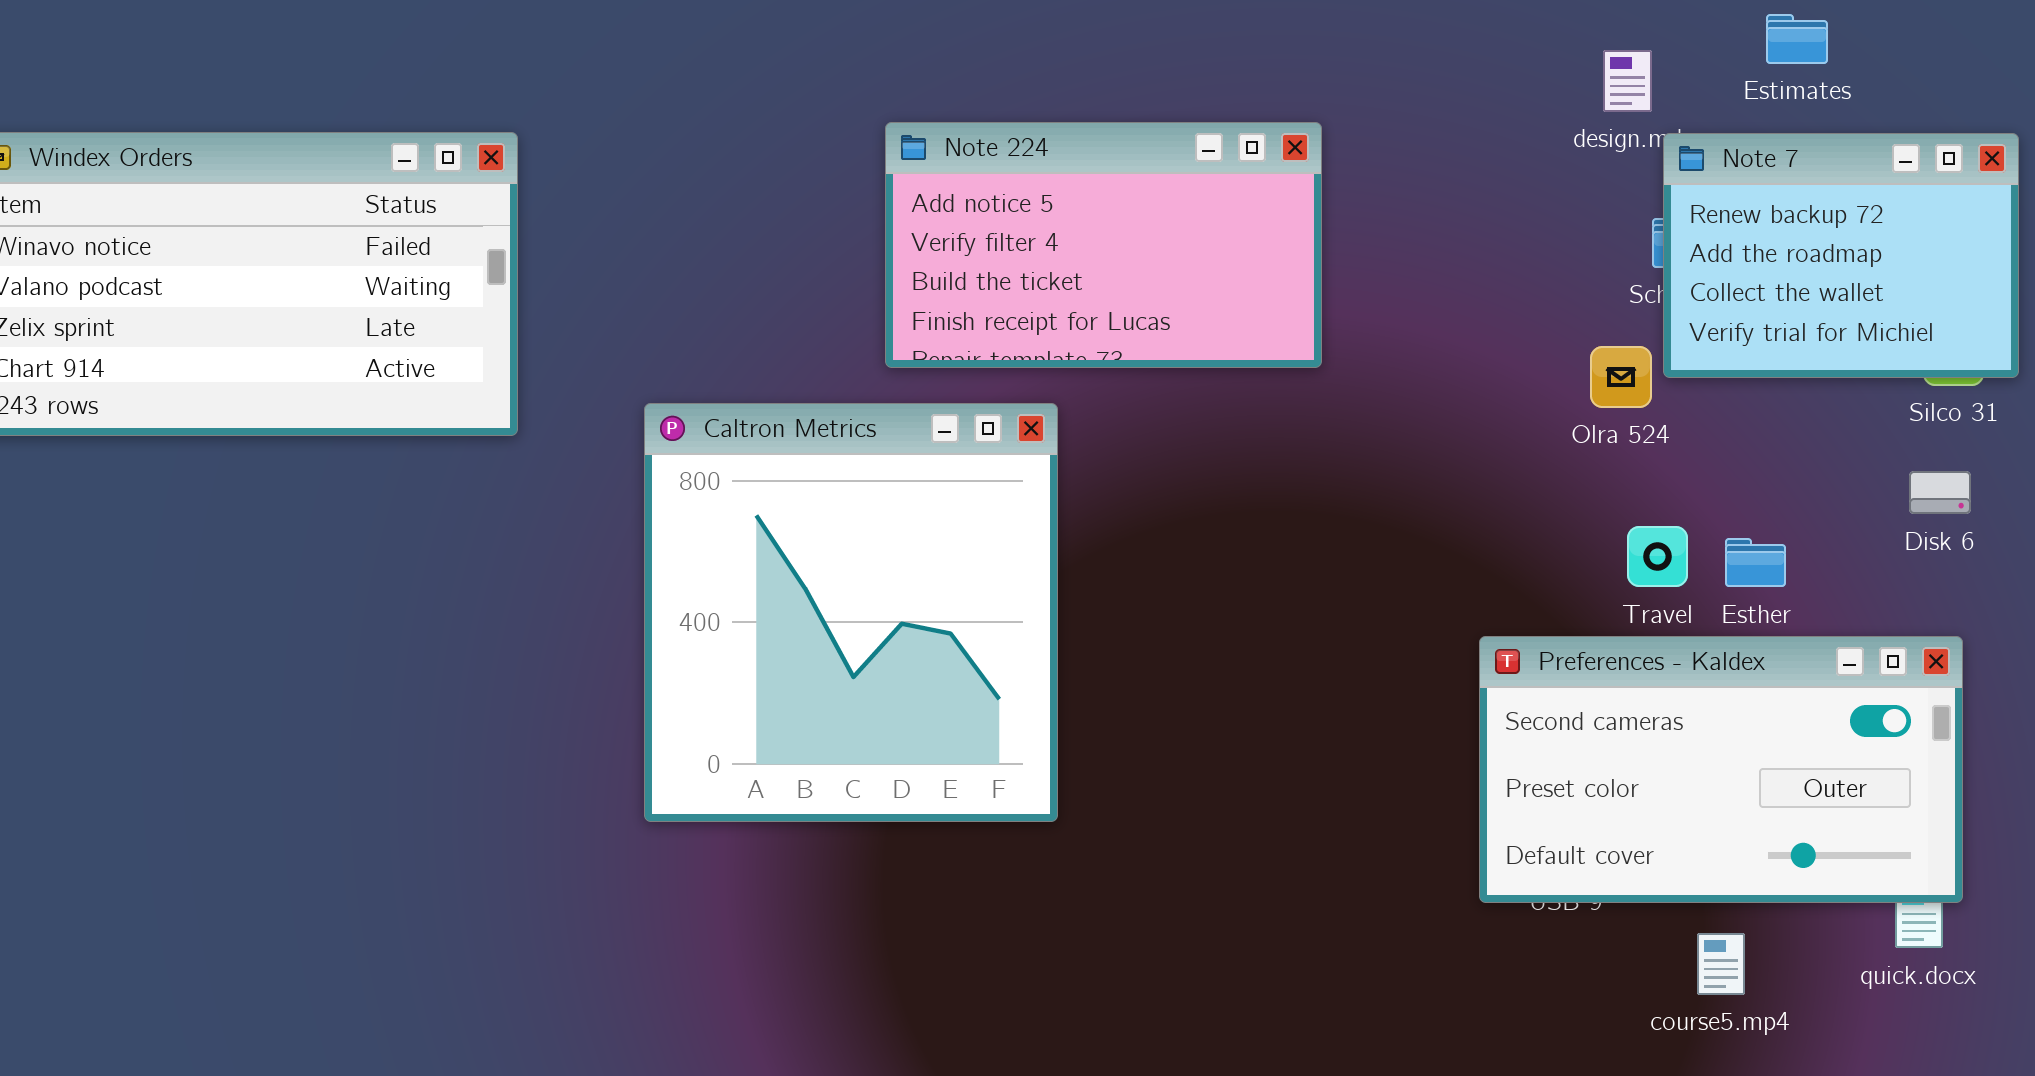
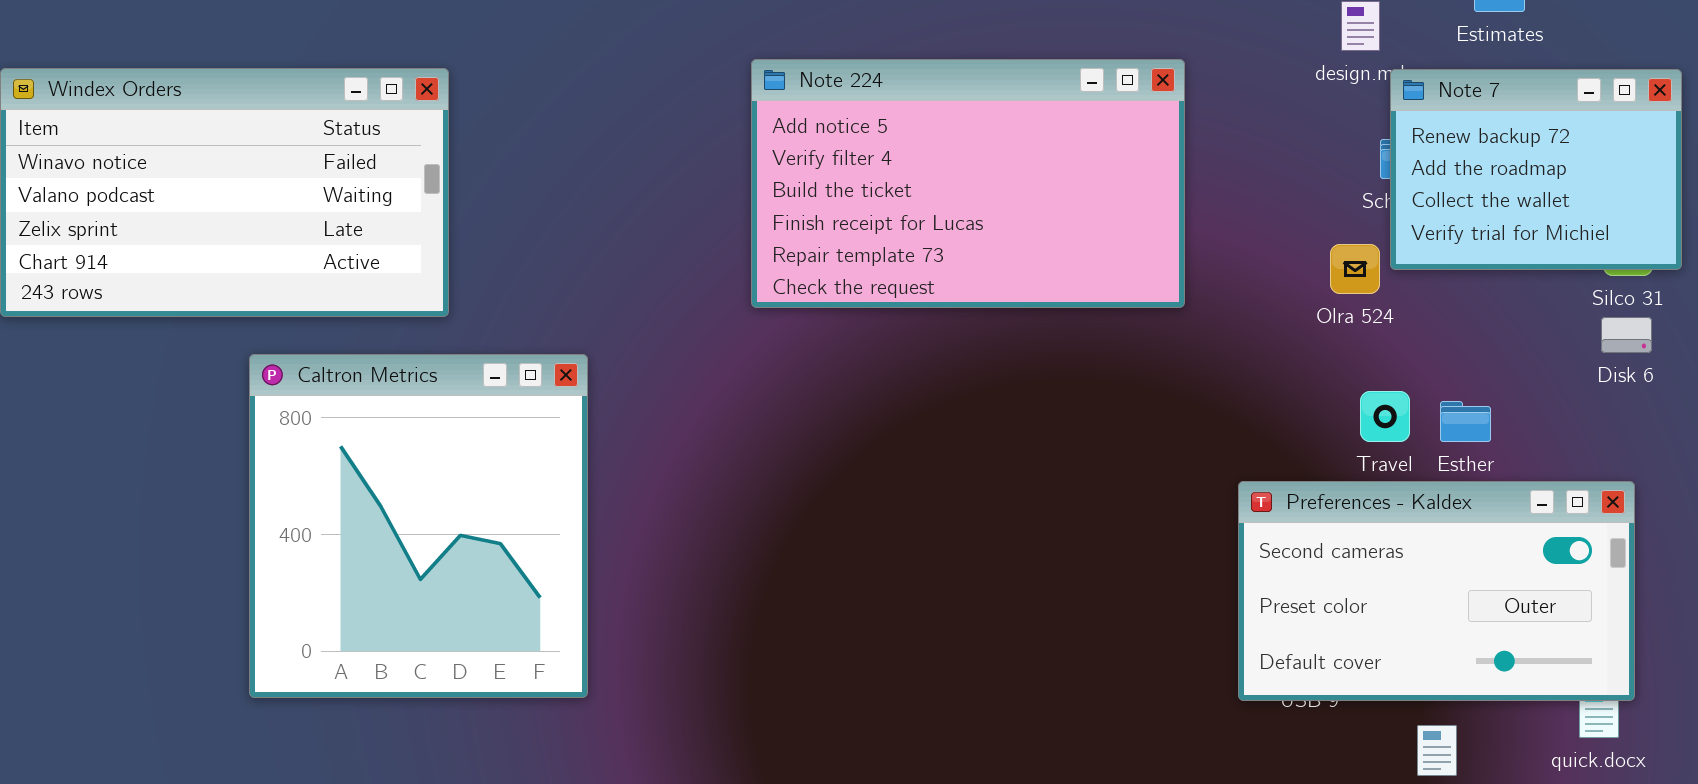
Note 224: [885,122,1322,368] -> [751,59,1185,308], resized
Caltron Metrics: [644,403,1058,822] -> [249,354,588,698], moved
Disk 6: [1909,471,1971,514] -> [1601,317,1652,353], moved

